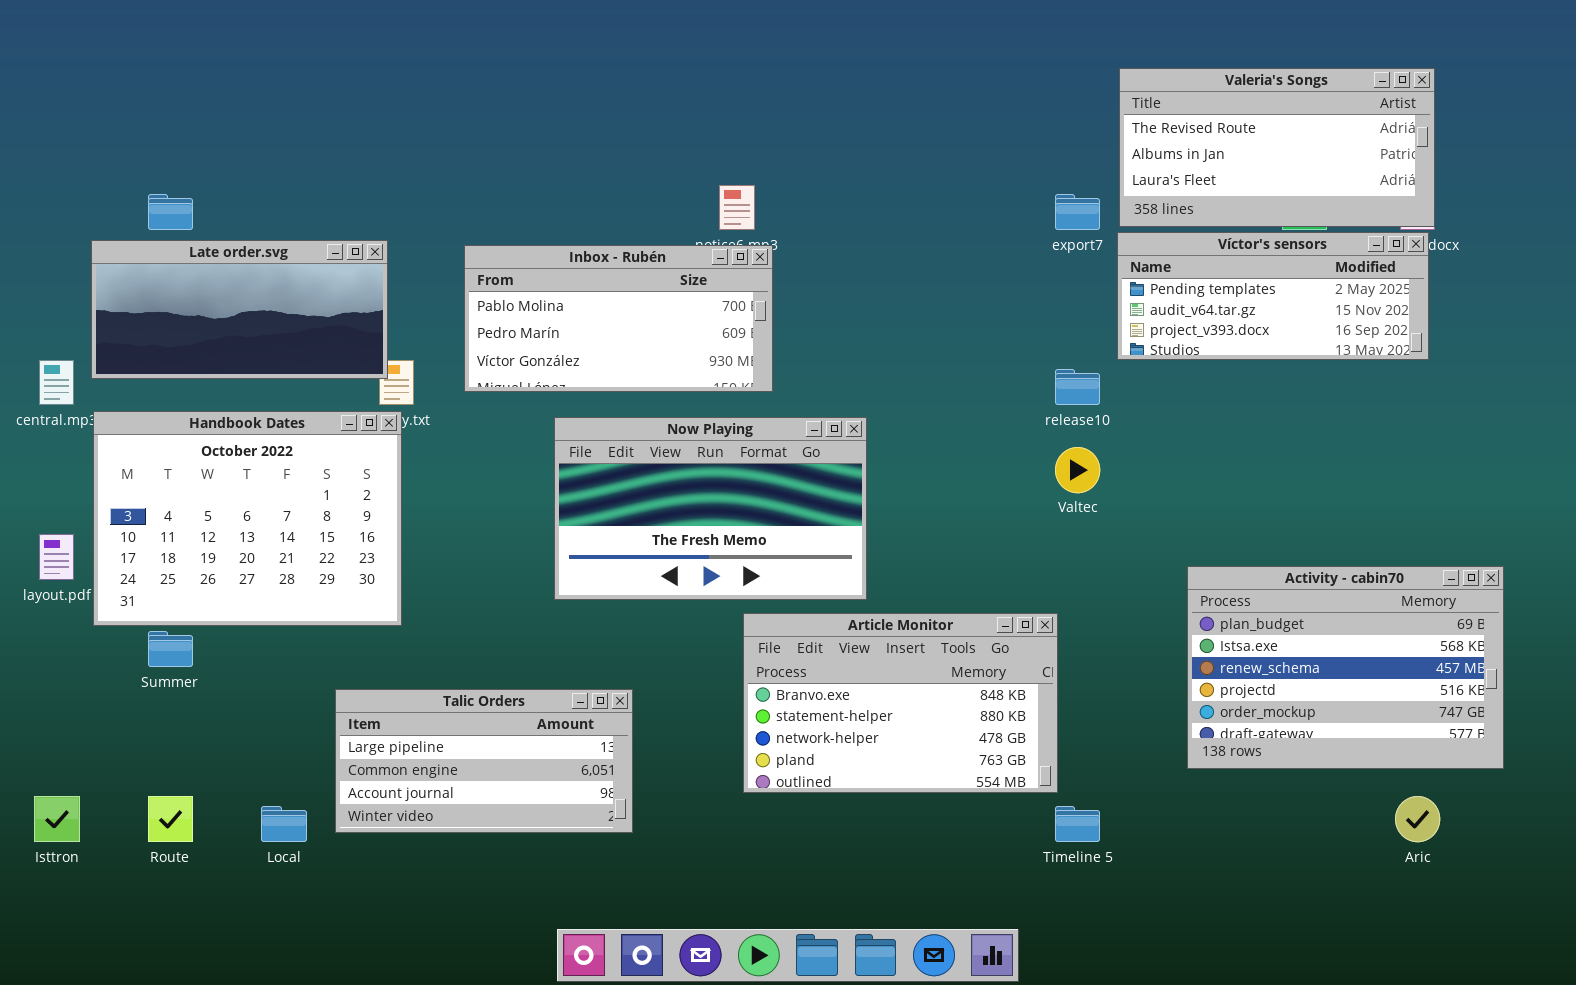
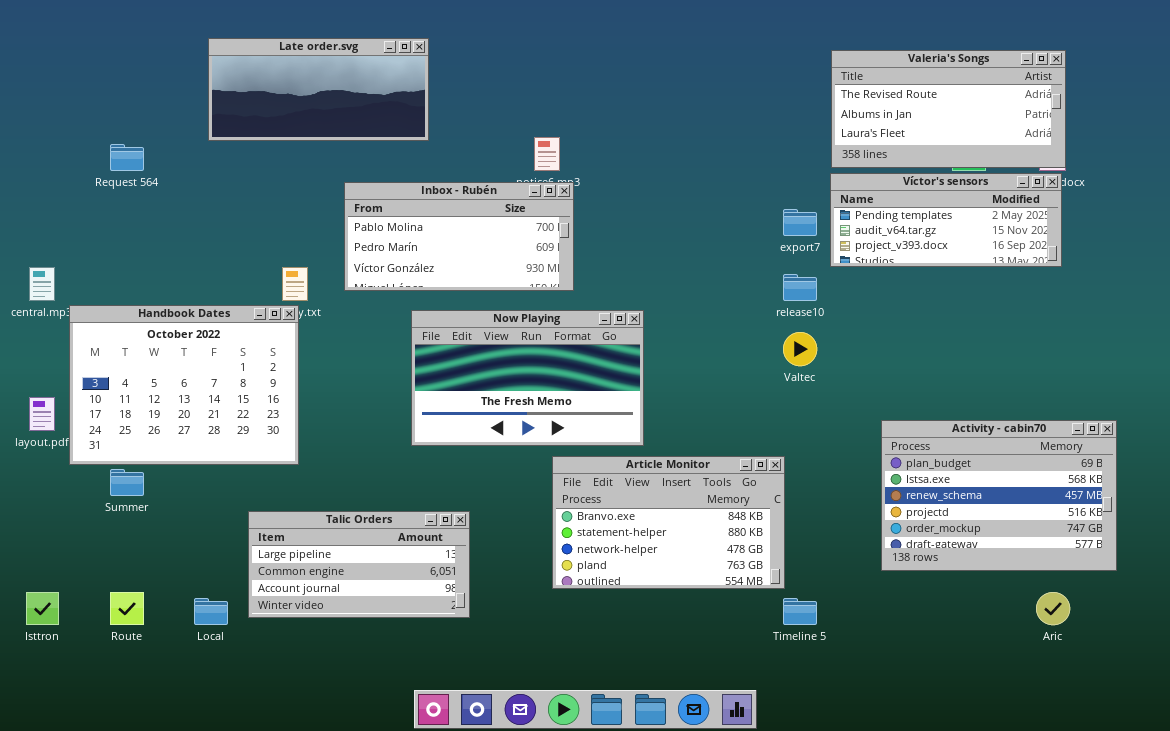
export7: [1055,194,1100,230] -> [783,209,817,236], moved
Late order.svg: [91,240,388,379] -> [208,38,429,141], moved

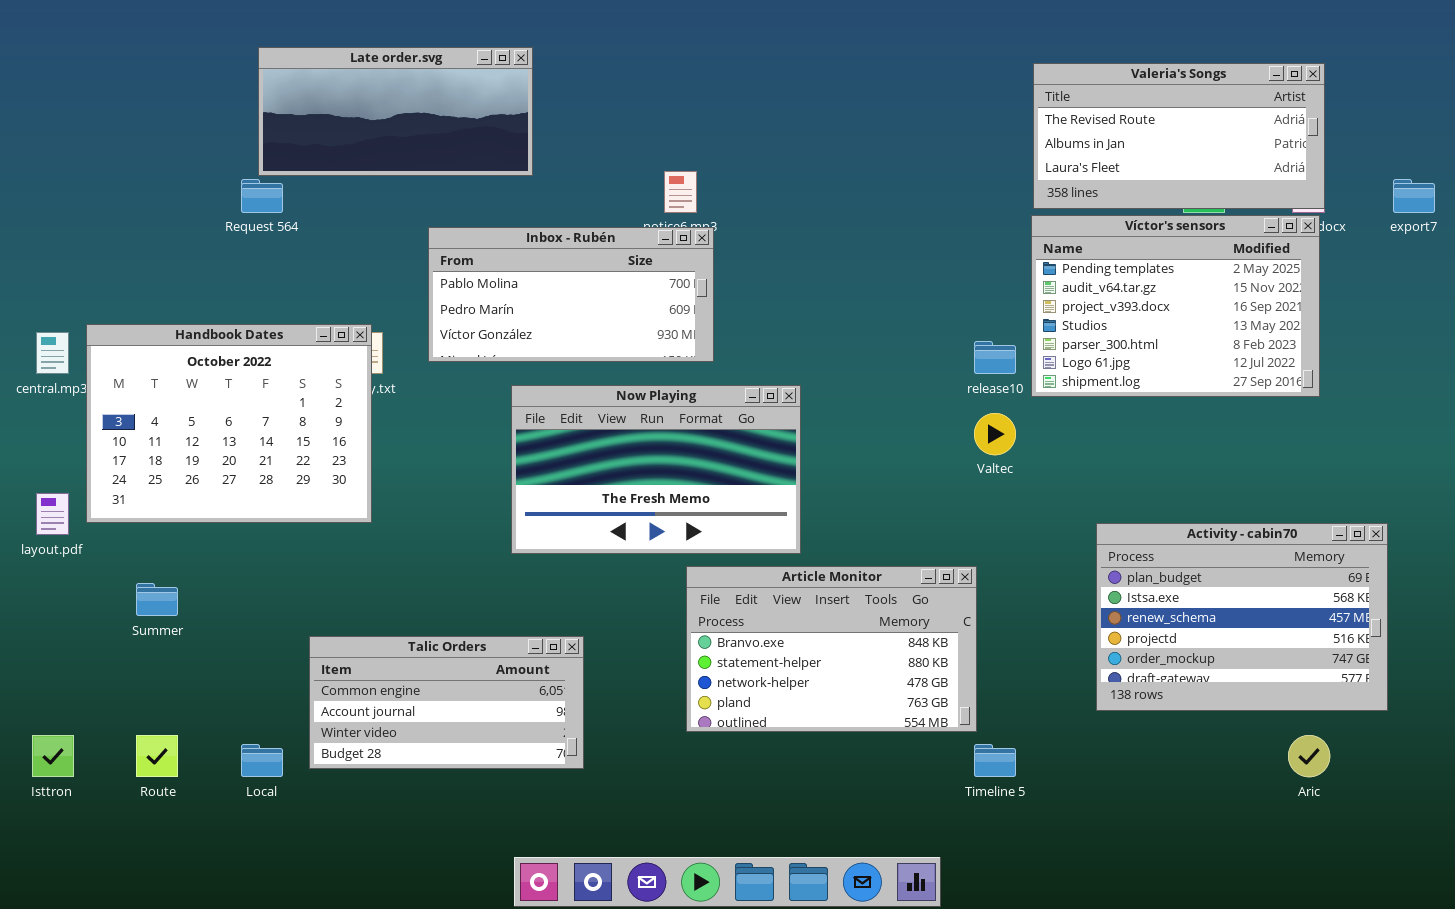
Request 564: [110,144,144,171] -> [241,179,283,213], moved
Víctor's sensors: [830,173,1062,267] -> [1031,215,1320,397], resized
export7: [783,209,817,236] -> [1393,179,1435,213], moved
Handbook Dates: [69,305,299,465] -> [86,324,372,523], moved
Talic Orders: [248,511,470,618] -> [309,636,584,769], scrolled down 1 row

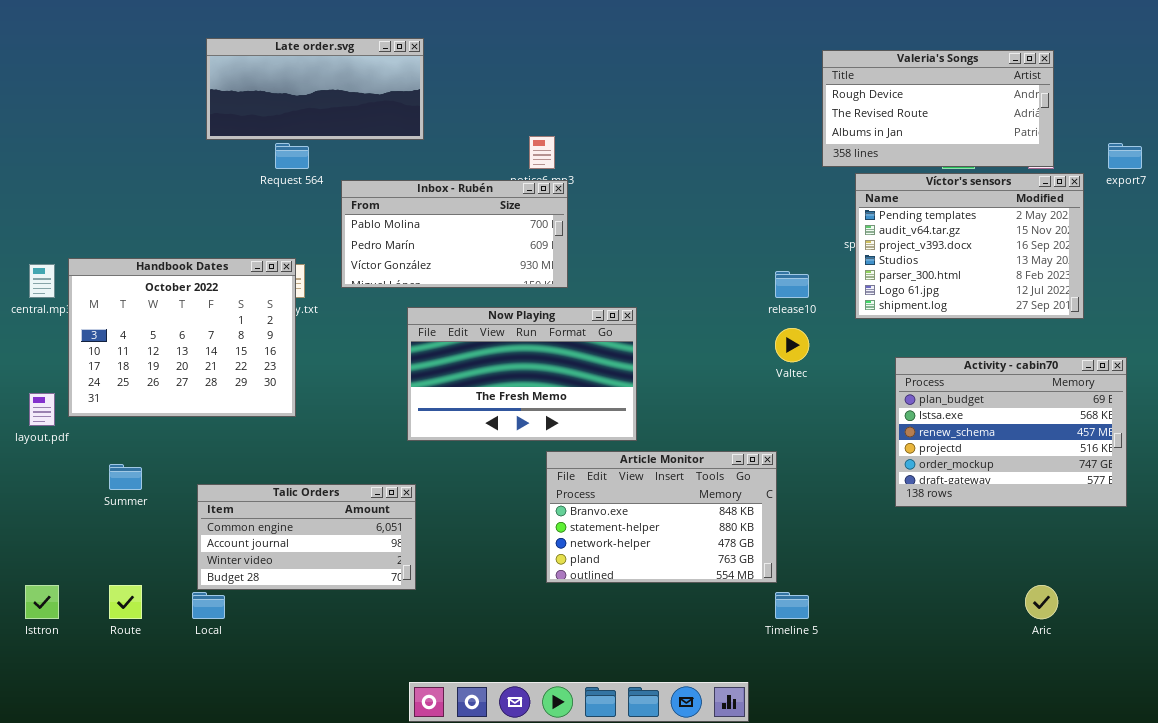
Valeria's Songs: [1033,63,1325,209] -> [822,50,1054,167], scrolled up 1 row
Request 564: [241,179,283,213] -> [275,143,309,169], moved
Víctor's sensors: [1031,215,1320,397] -> [855,173,1084,319], moved
Activity - cabin70: [1096,523,1388,711] -> [895,357,1127,507], moved
Talic Orders: [309,636,584,769] -> [197,484,416,590], moved

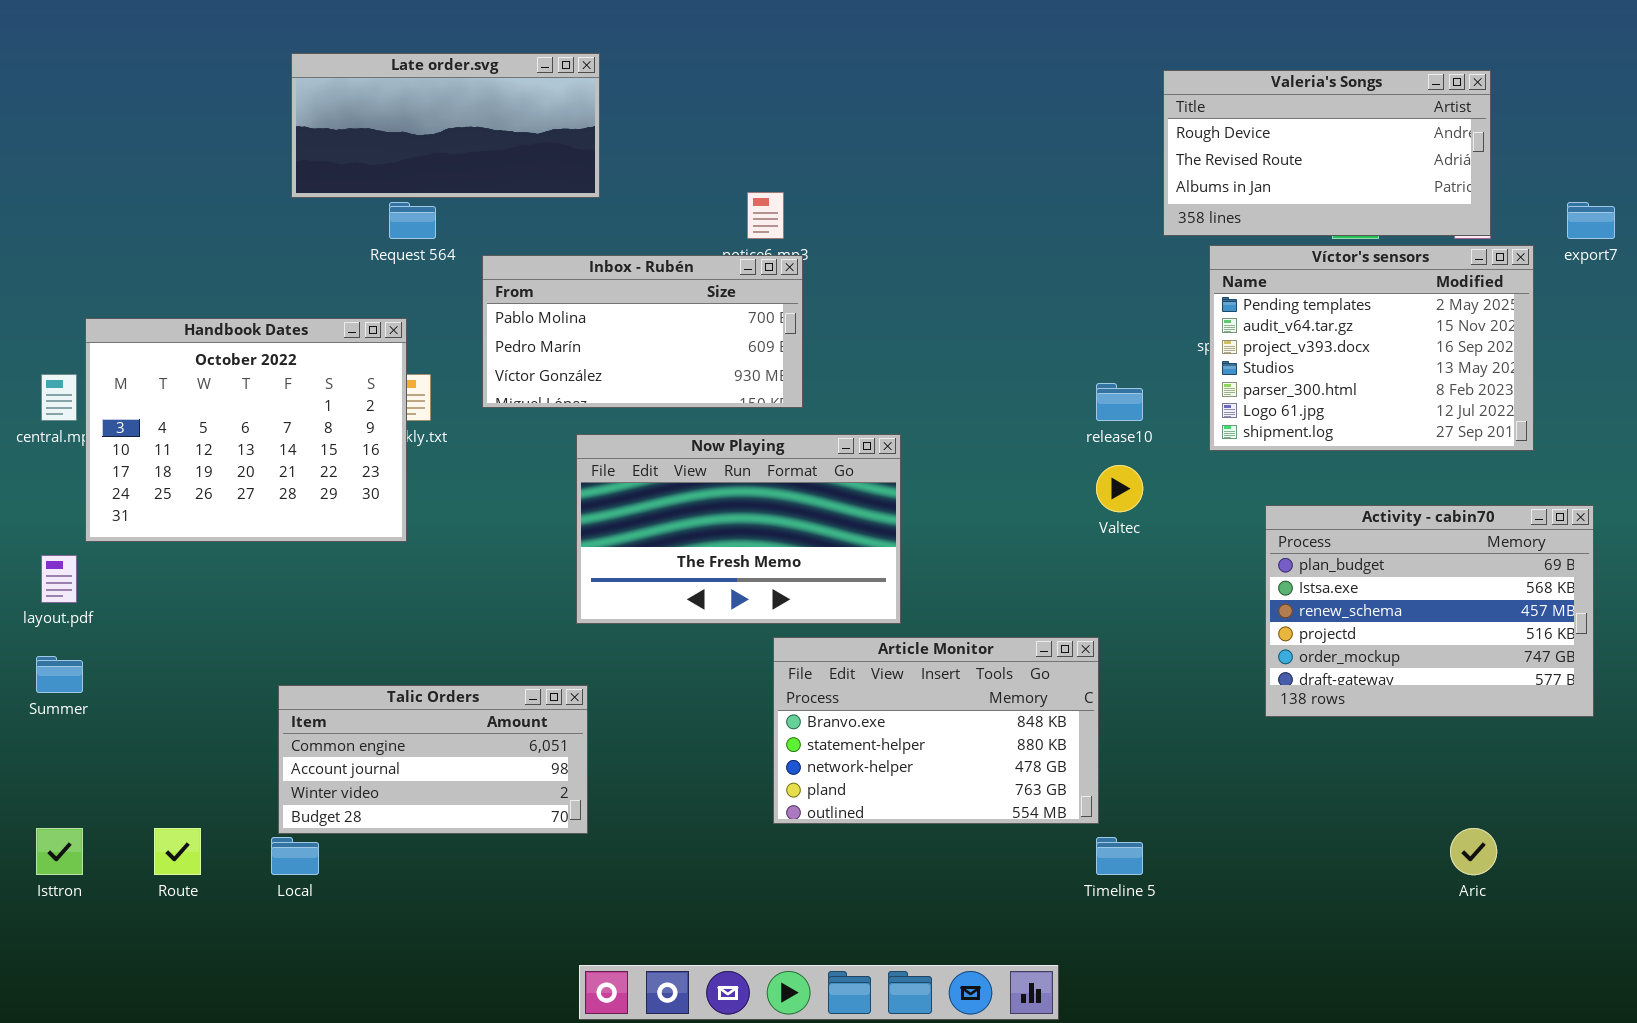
Handbook Dates: [68,258,296,417] -> [85,318,407,542], moved
Summer: [109,464,142,490] -> [36,656,83,693], moved

